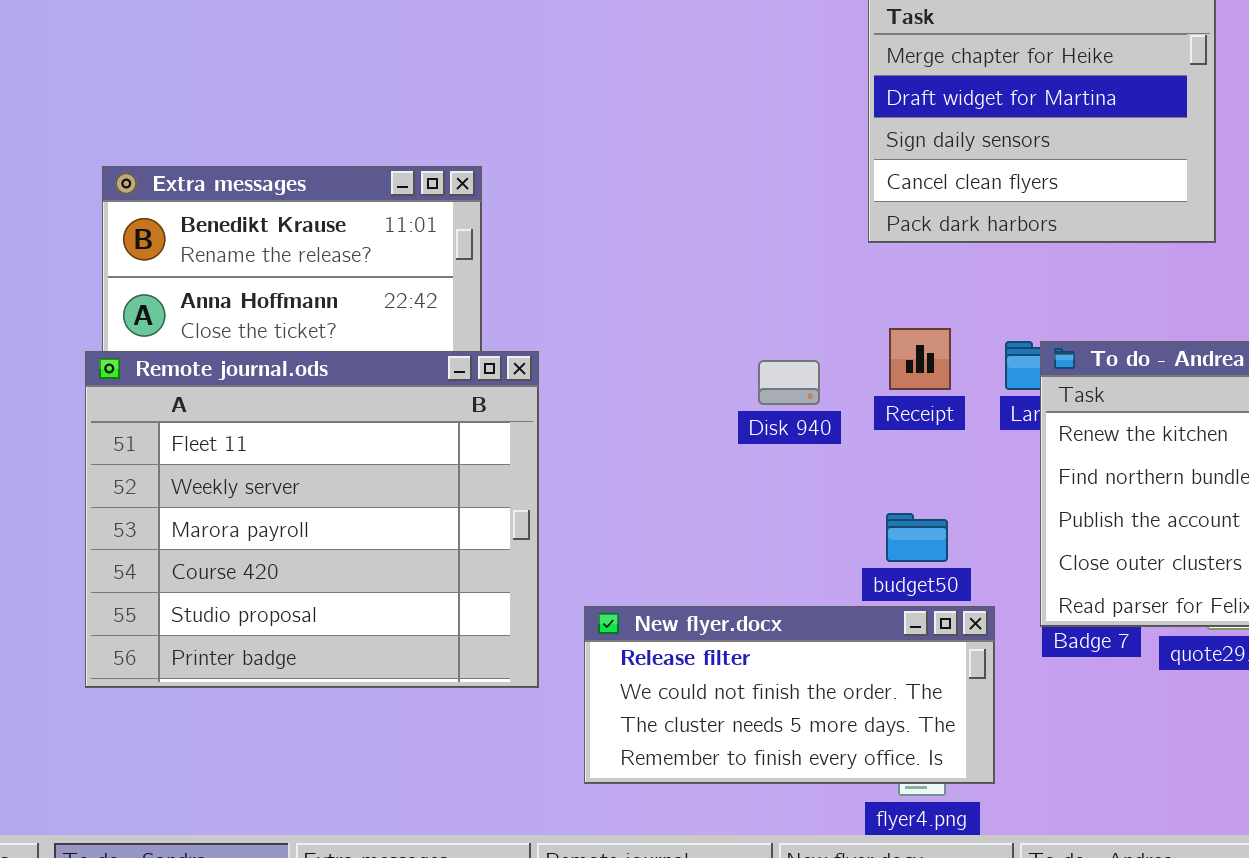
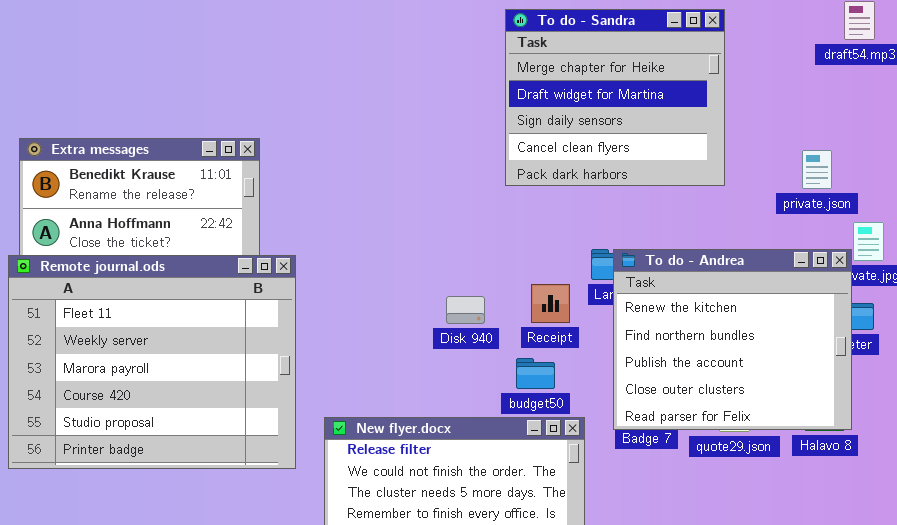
Receipt: [889,328,951,390] -> [531,284,570,323], moved
Disk 940: [758,360,820,405] -> [446,296,485,324], moved

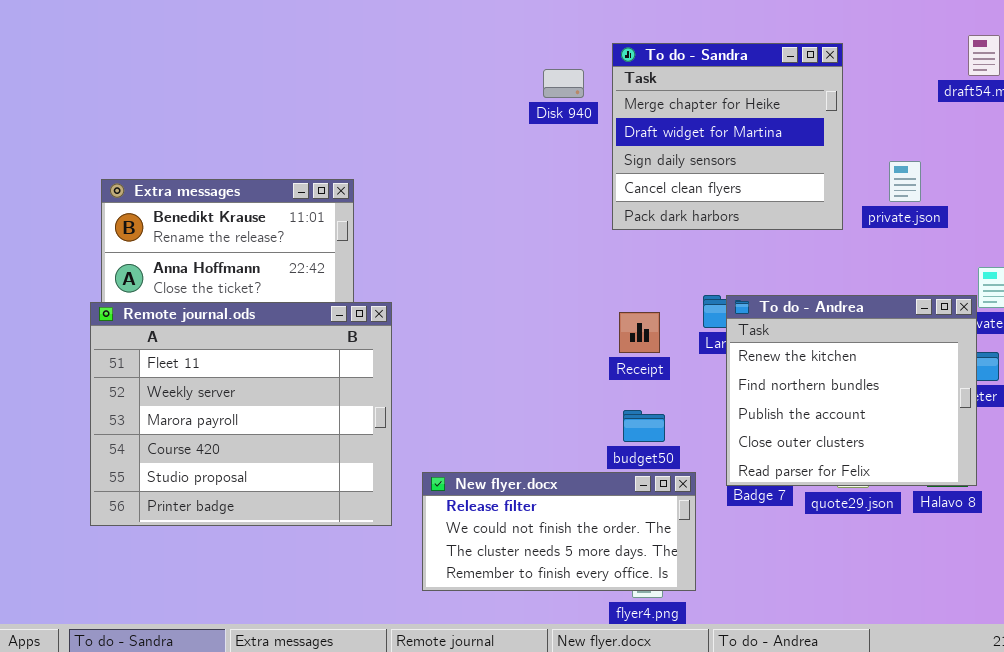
private.json: [802,150,832,189] -> [889,161,921,202], moved
Receipt: [531,284,570,323] -> [619,312,660,353], moved
Disk 940: [446,296,485,324] -> [543,69,584,98], moved

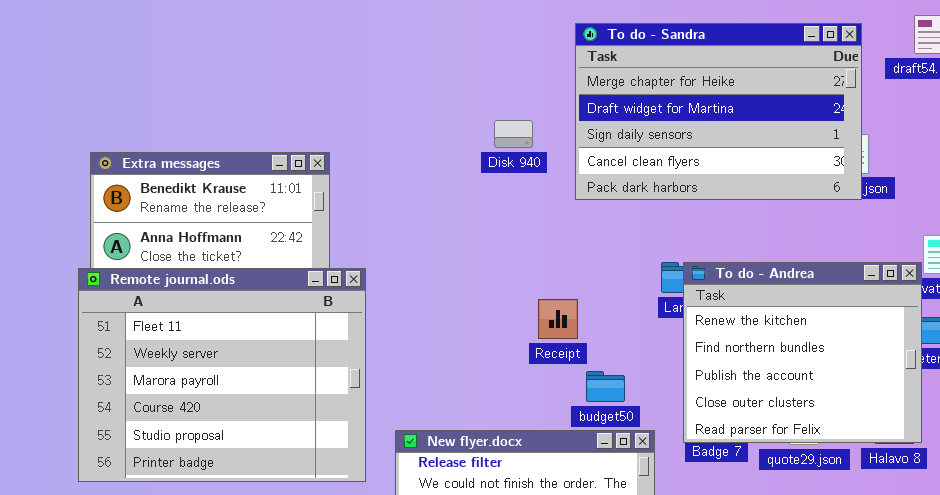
To do - Sandra: [612,43,843,230] -> [575,23,862,200], resized
Disk 940: [543,69,584,98] -> [494,120,533,148], moved
Receipt: [619,312,660,353] -> [538,299,578,339], moved

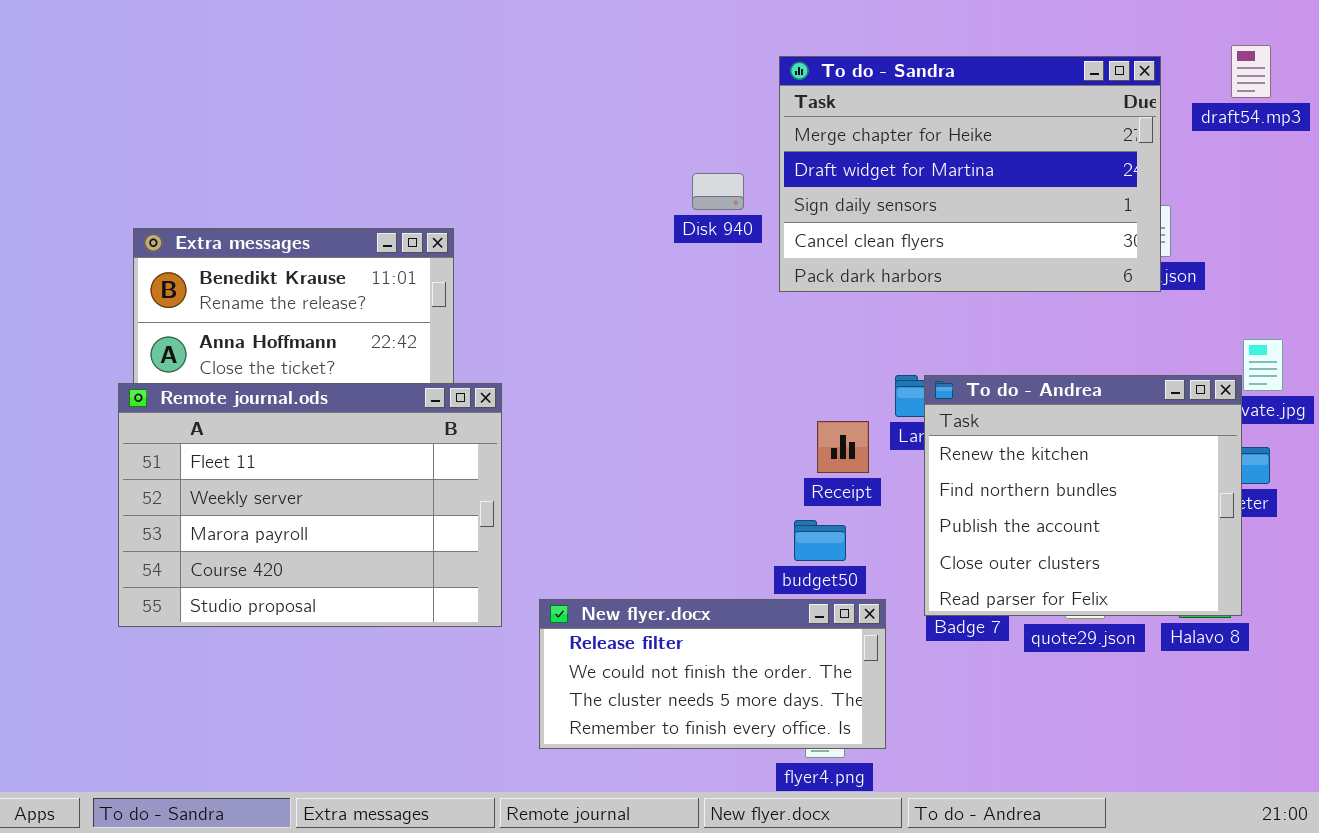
Disk 940: [494,120,533,148] -> [692,173,744,210], moved
Remote journal.ods: [78,268,366,482] -> [118,383,502,627], resized
Receipt: [538,299,578,339] -> [817,421,869,473], moved

